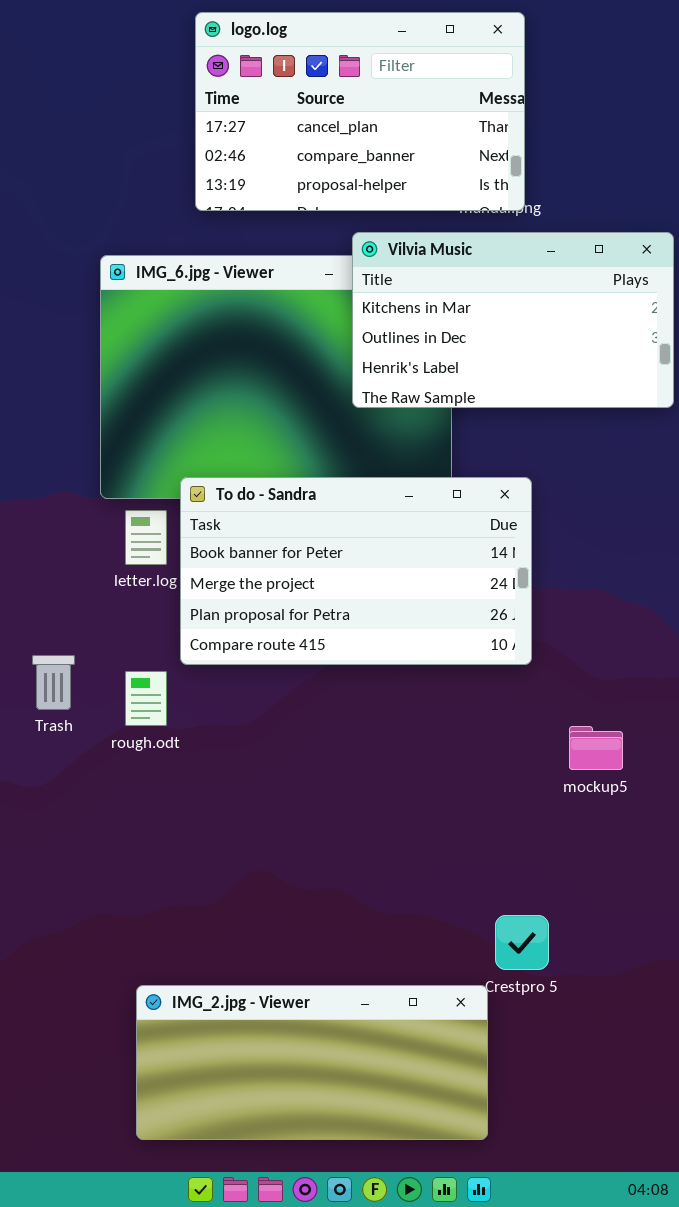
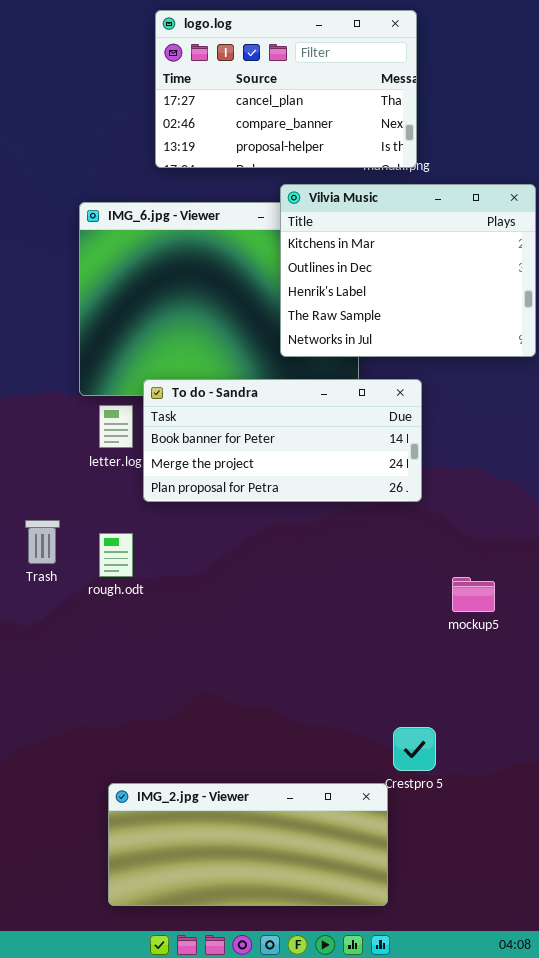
Vilvia Music: [352,232,674,408] -> [280,184,536,357], resized
To do - Sandra: [180,477,532,665] -> [143,379,422,502], resized

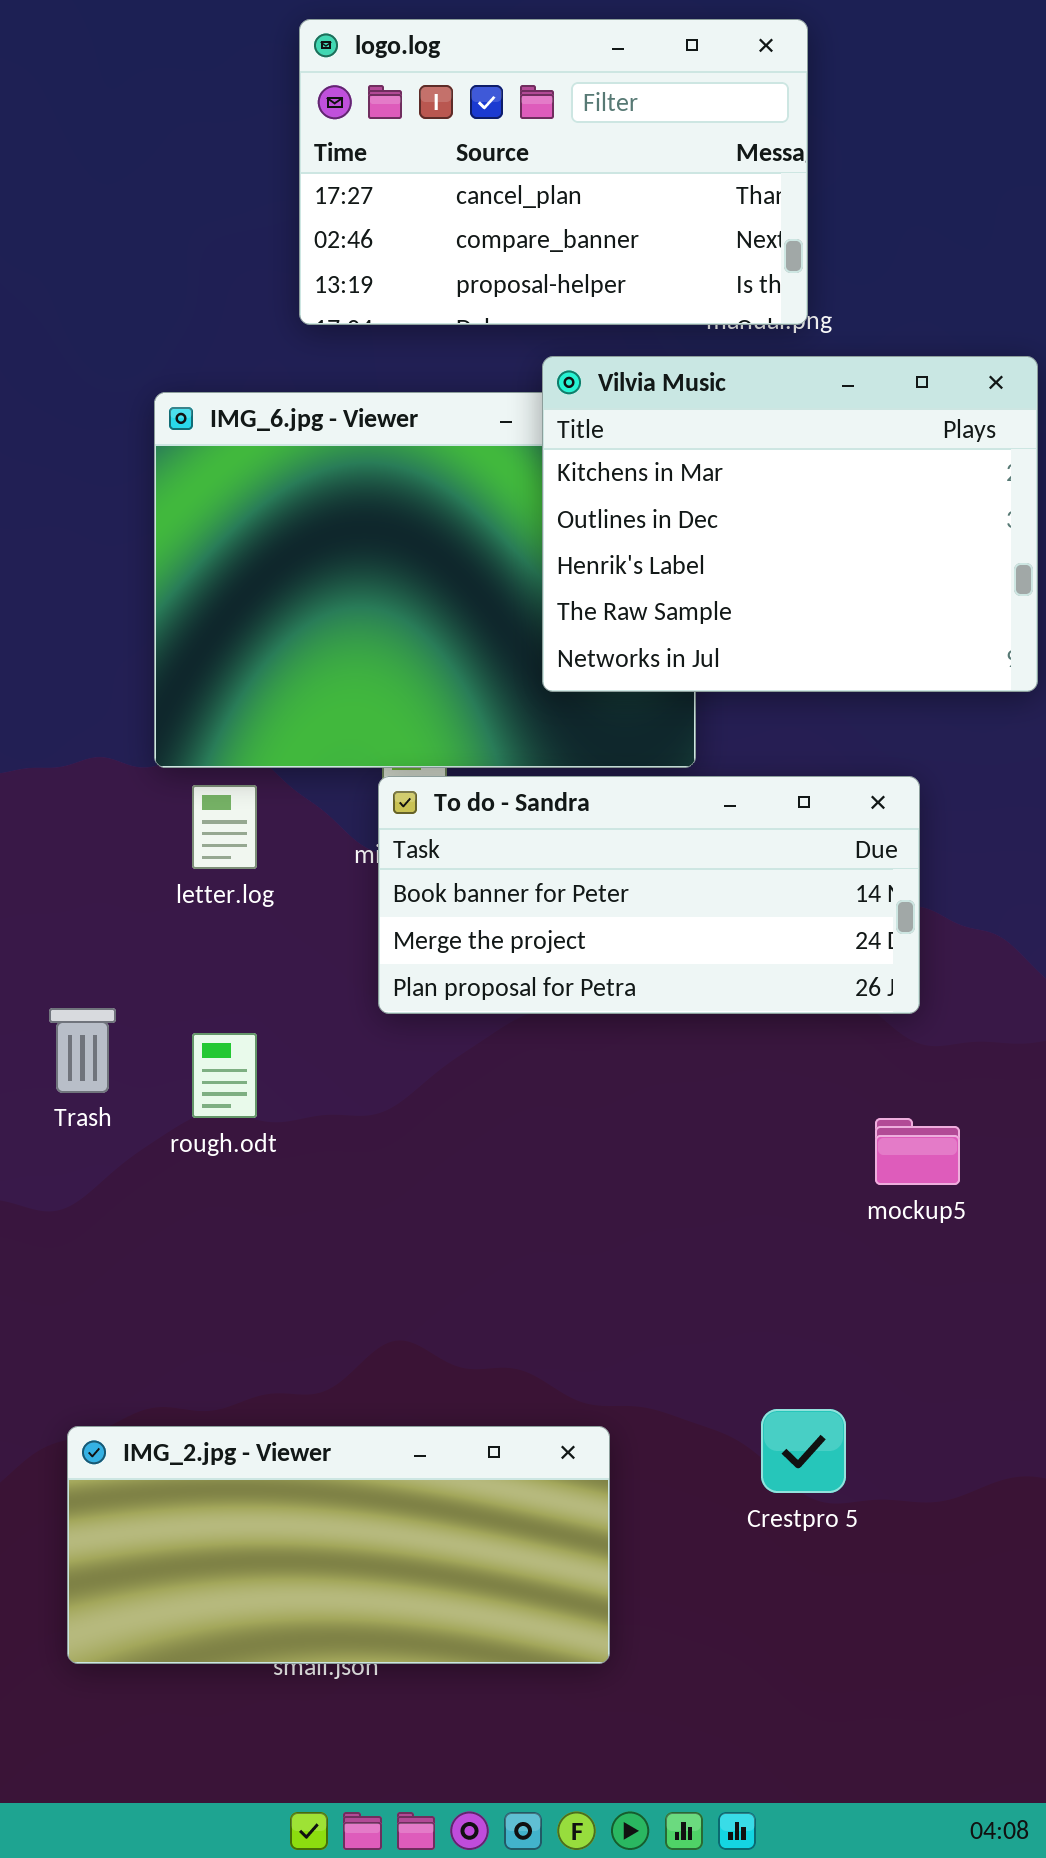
To do - Sandra: [143,379,422,502] -> [378,776,920,1014], moved
IMG_2.jpg - Viewer: [108,783,388,906] -> [67,1426,610,1664], moved

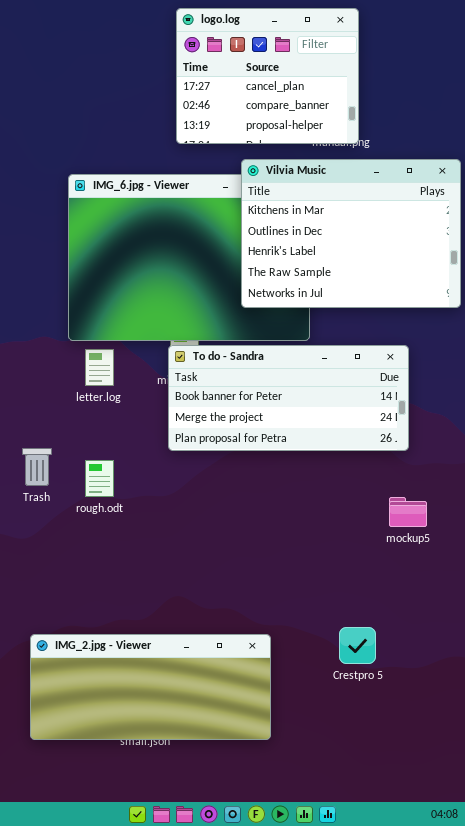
logo.log: [299,19,808,325] -> [176,8,359,144], resized

